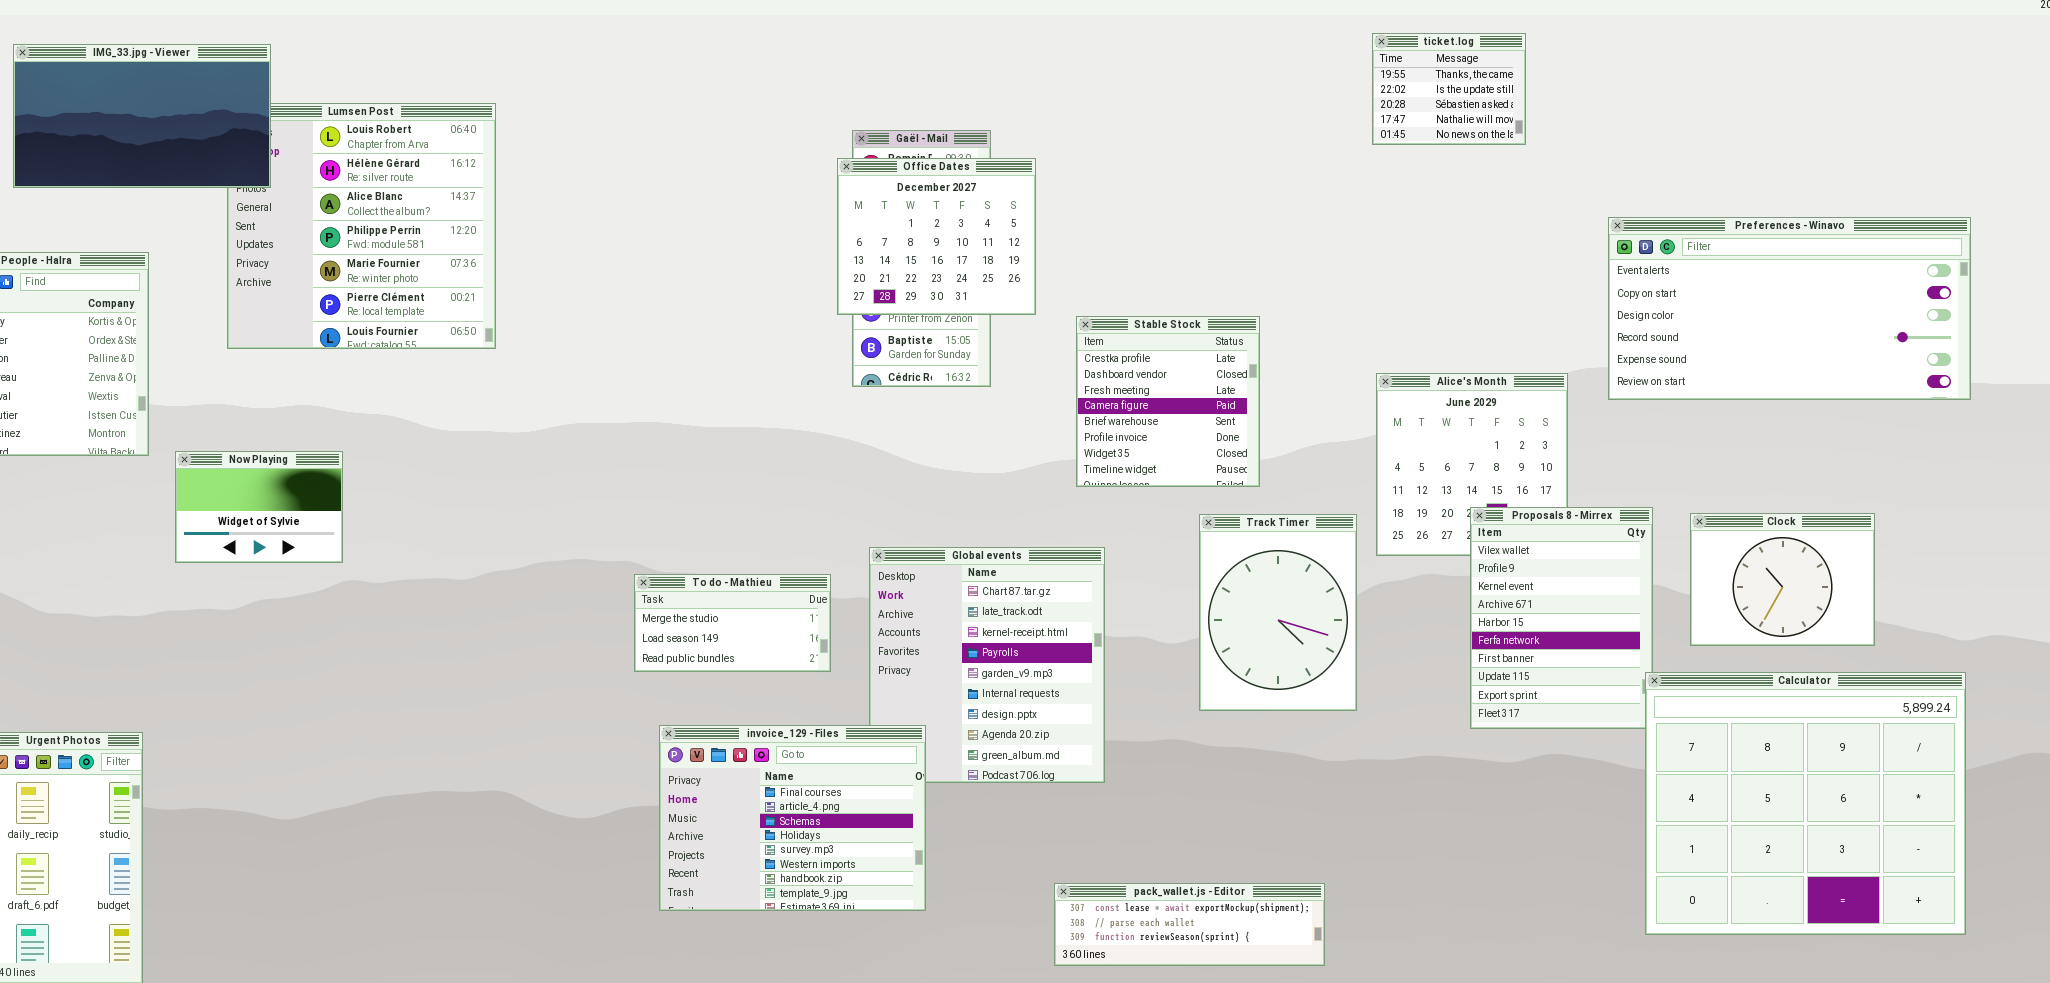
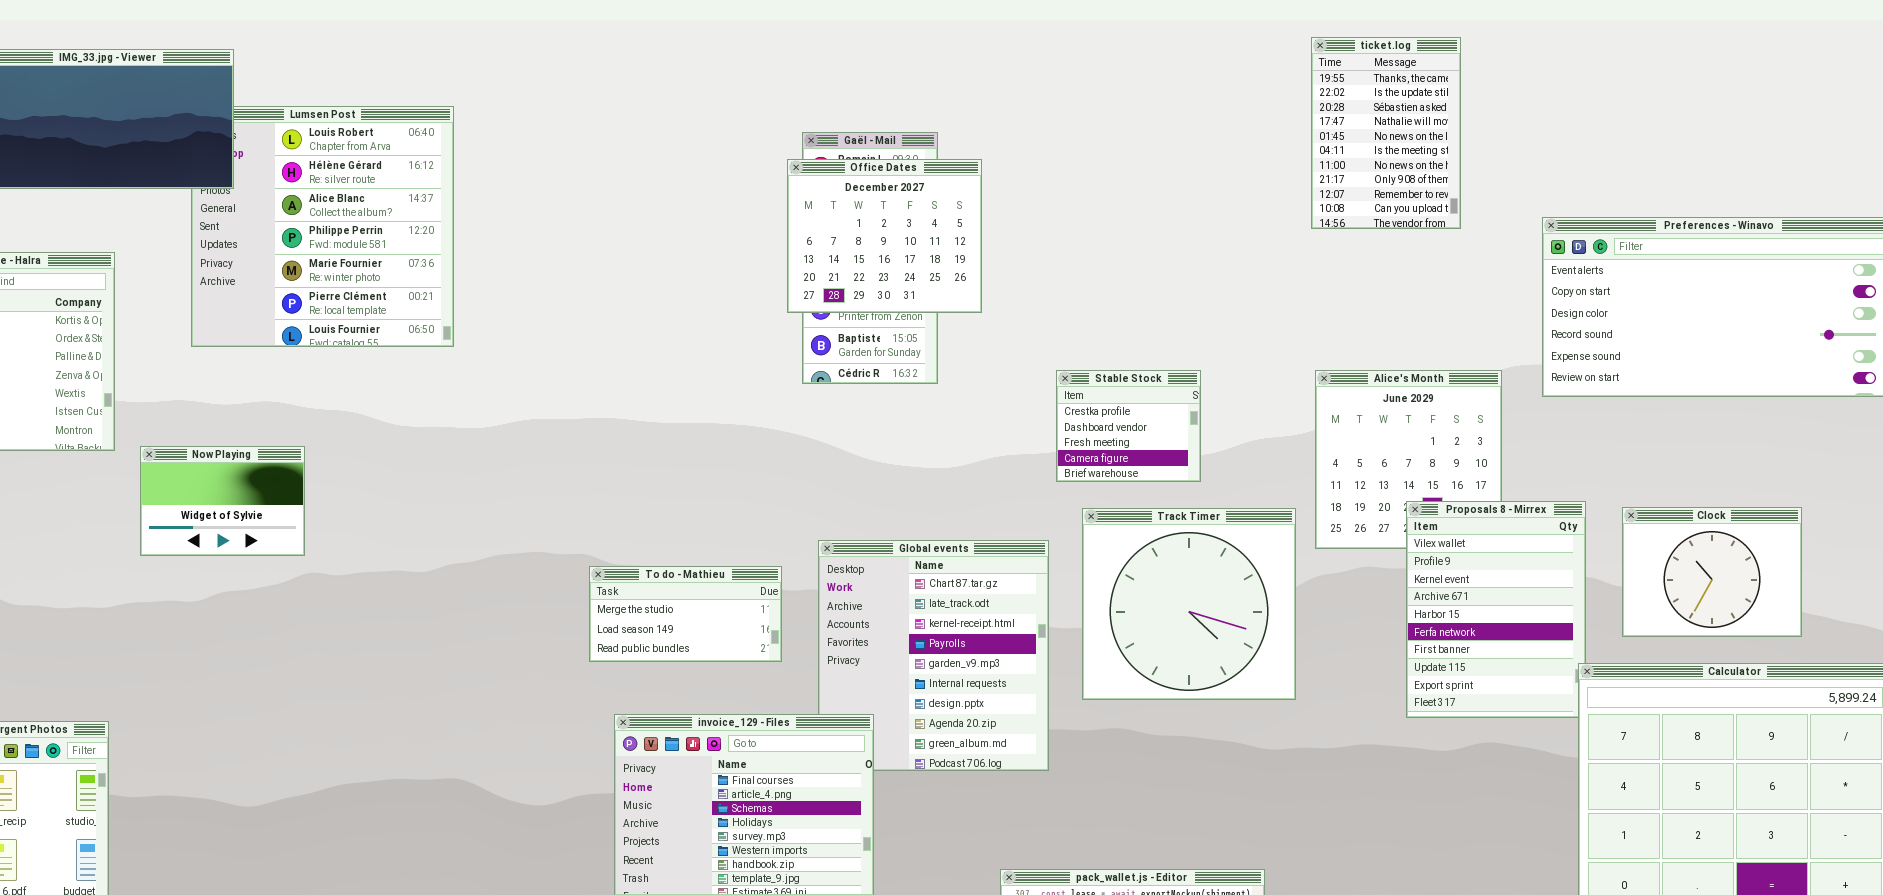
ticket.log: [1372,33,1526,145] -> [1311,37,1461,229], resized
Stable Stock: [1076,316,1260,487] -> [1056,370,1201,482], resized
Track Timer: [1199,514,1357,711] -> [1082,508,1296,700], resized

